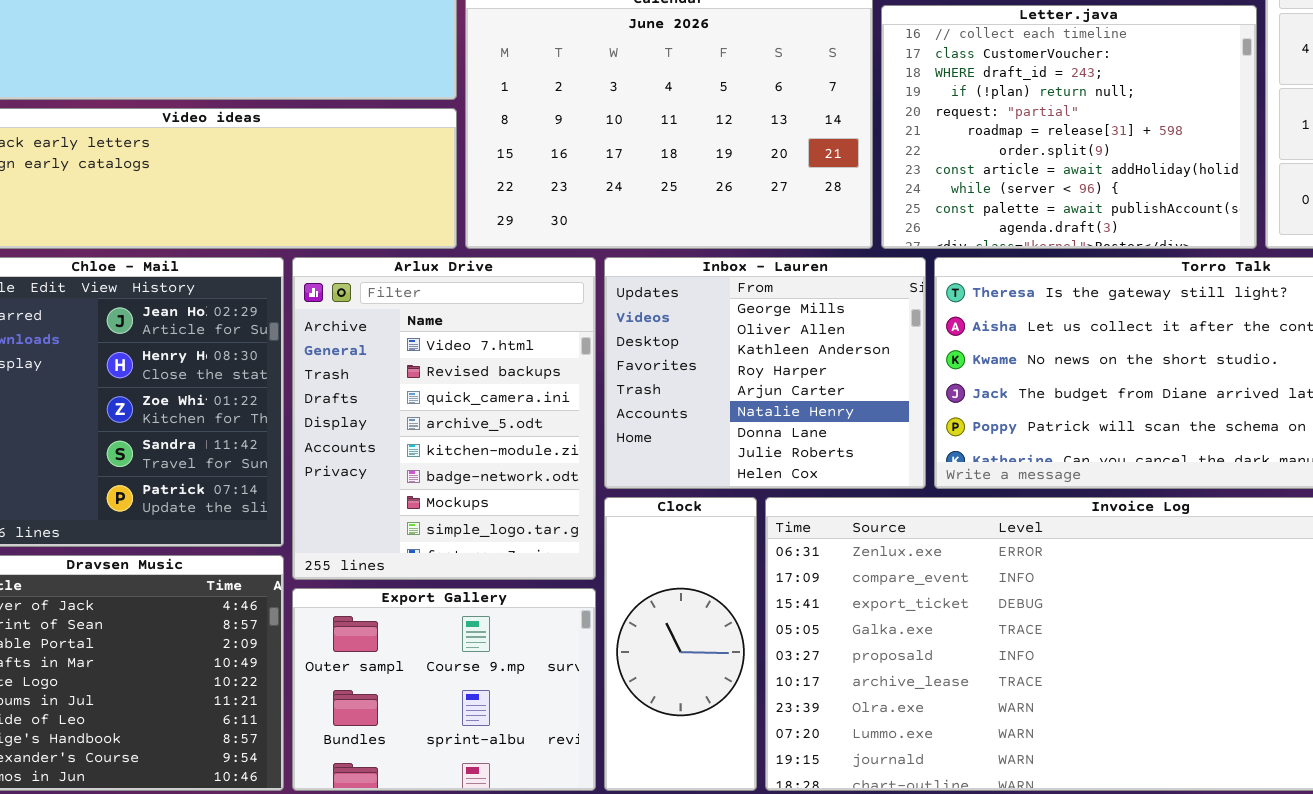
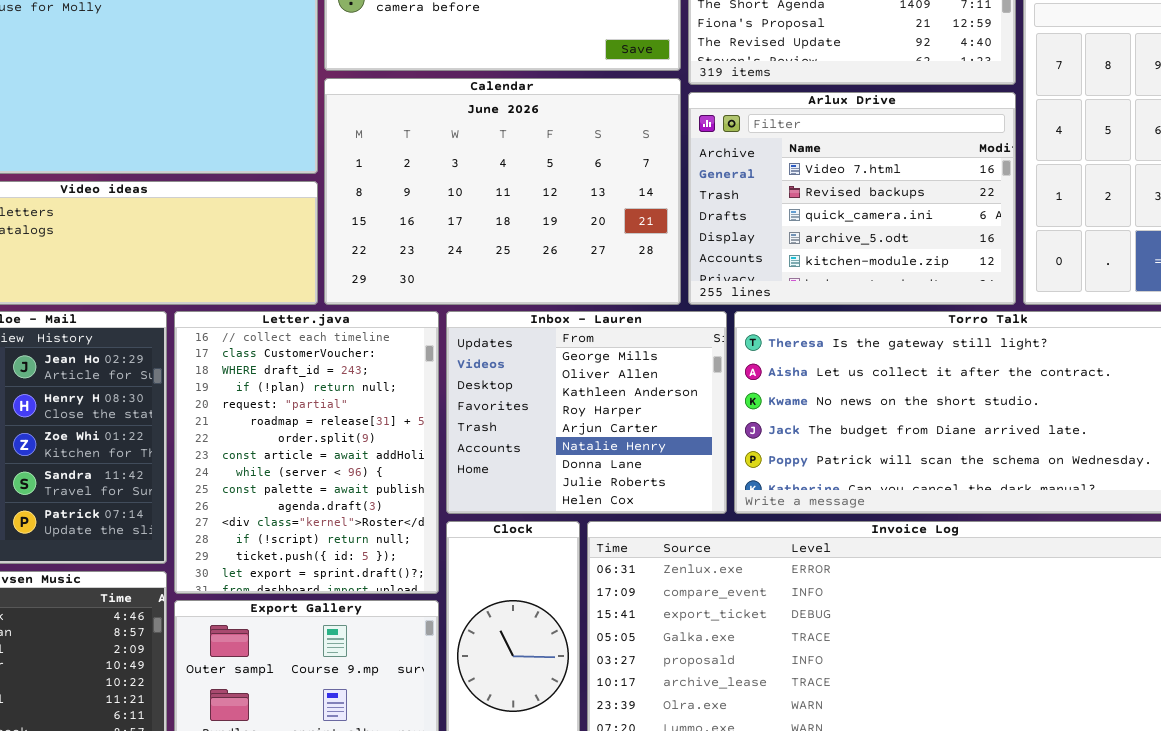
Letter.java: [881,5,1257,249] -> [174,311,439,594], moved, resized
Arlux Drive: [292,257,596,580] -> [688,92,1016,305], moved, resized

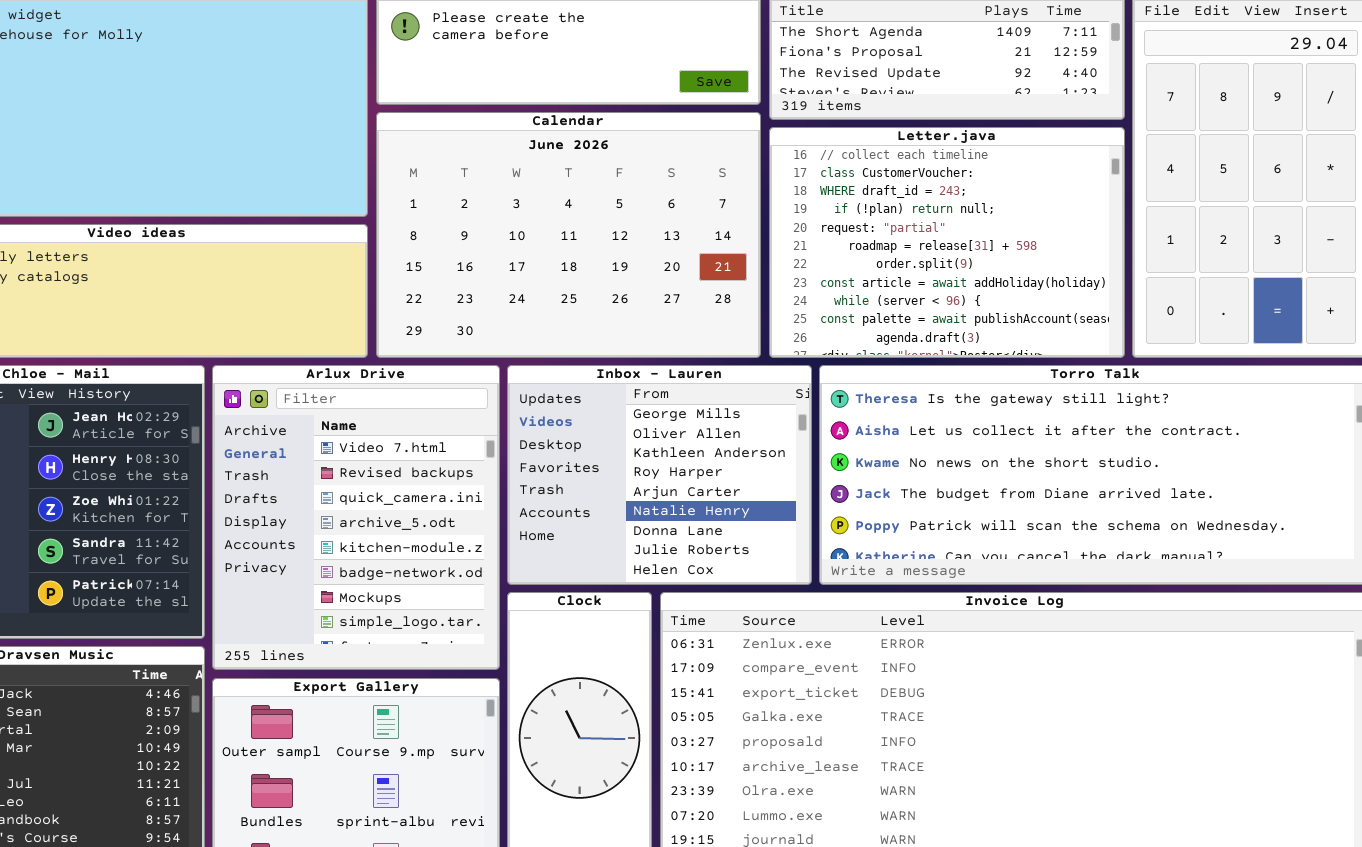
Arlux Drive: [688,92,1016,305] -> [212,365,500,670], moved, resized
Letter.java: [174,311,439,594] -> [769,127,1125,358], moved, resized

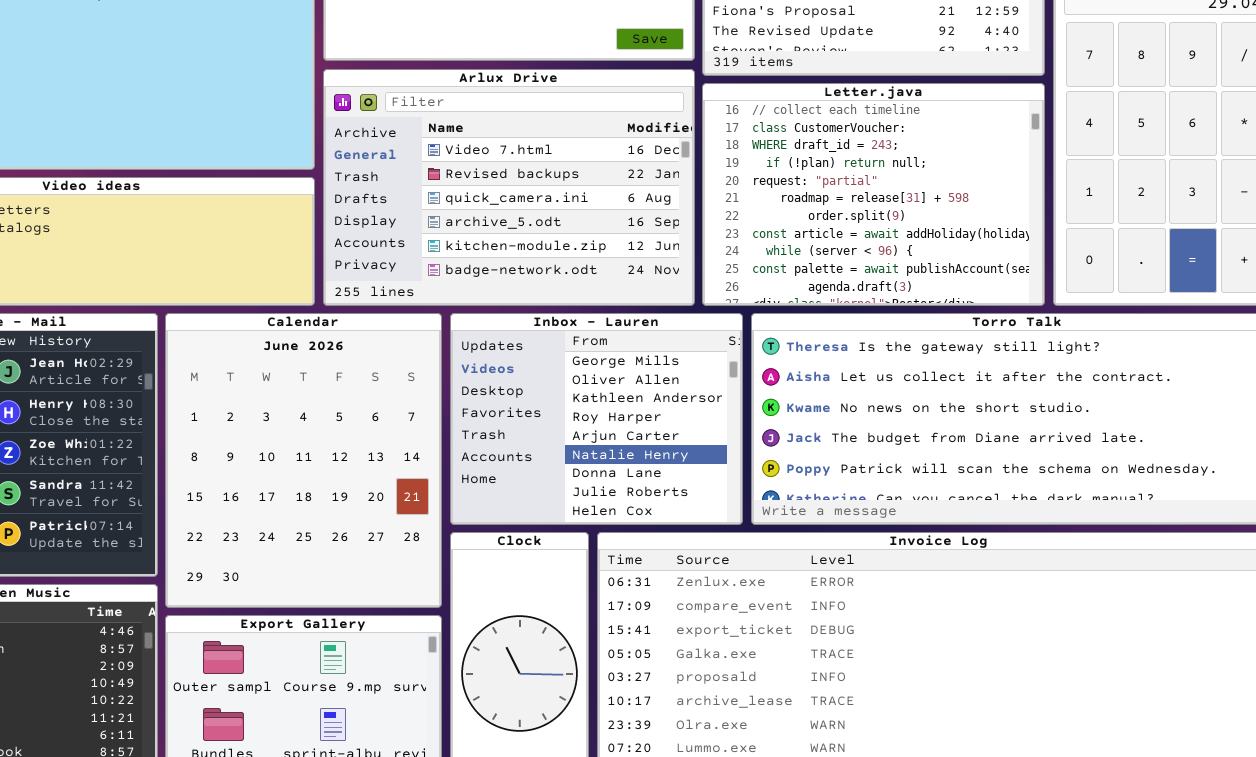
Calendar: [376,112,761,358] -> [165,313,442,608], moved, resized
Arlux Drive: [212,365,500,670] -> [323,69,695,306], moved, resized

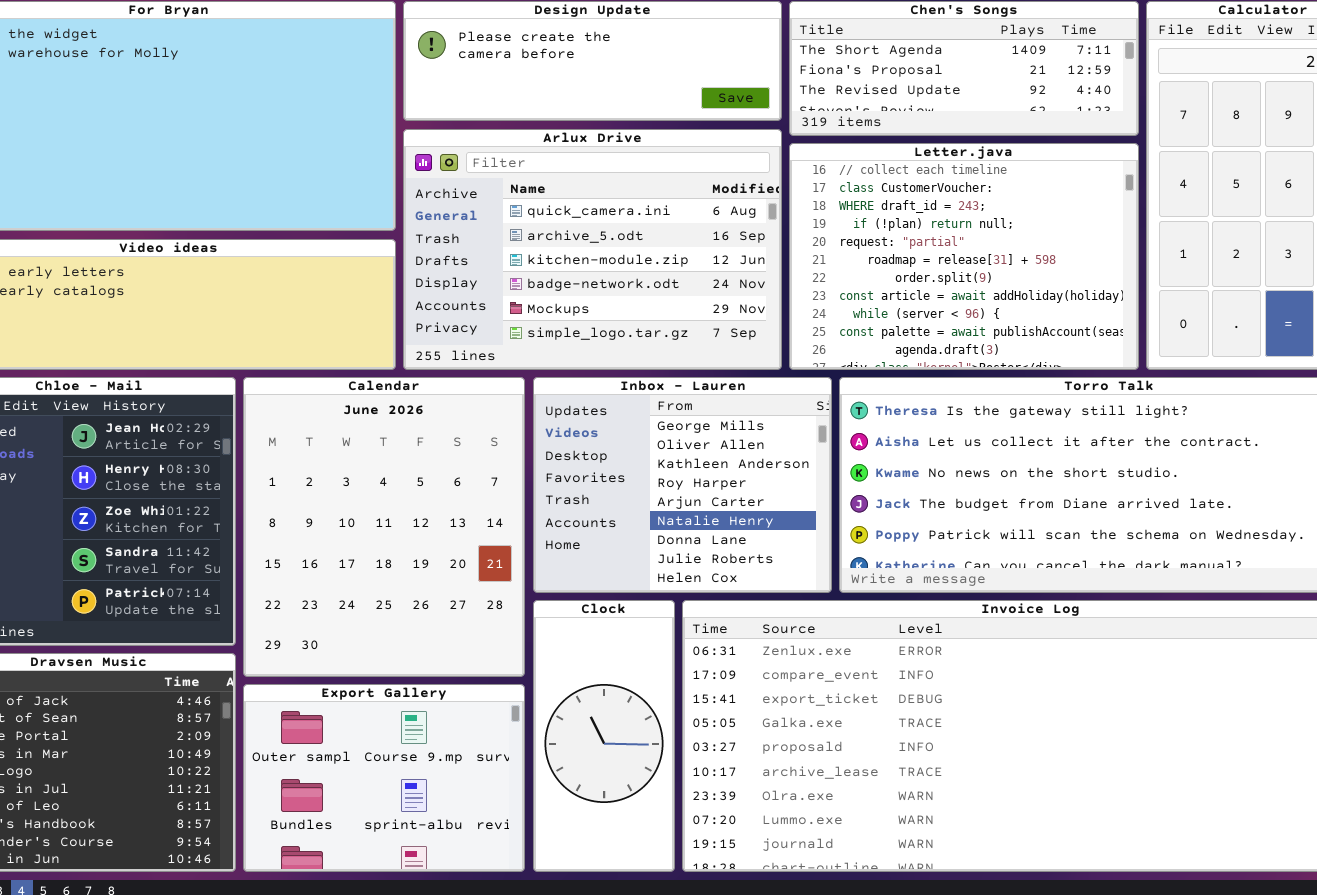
Arlux Drive: [323,69,695,306] -> [403,129,782,370], scrolled down 2 rows

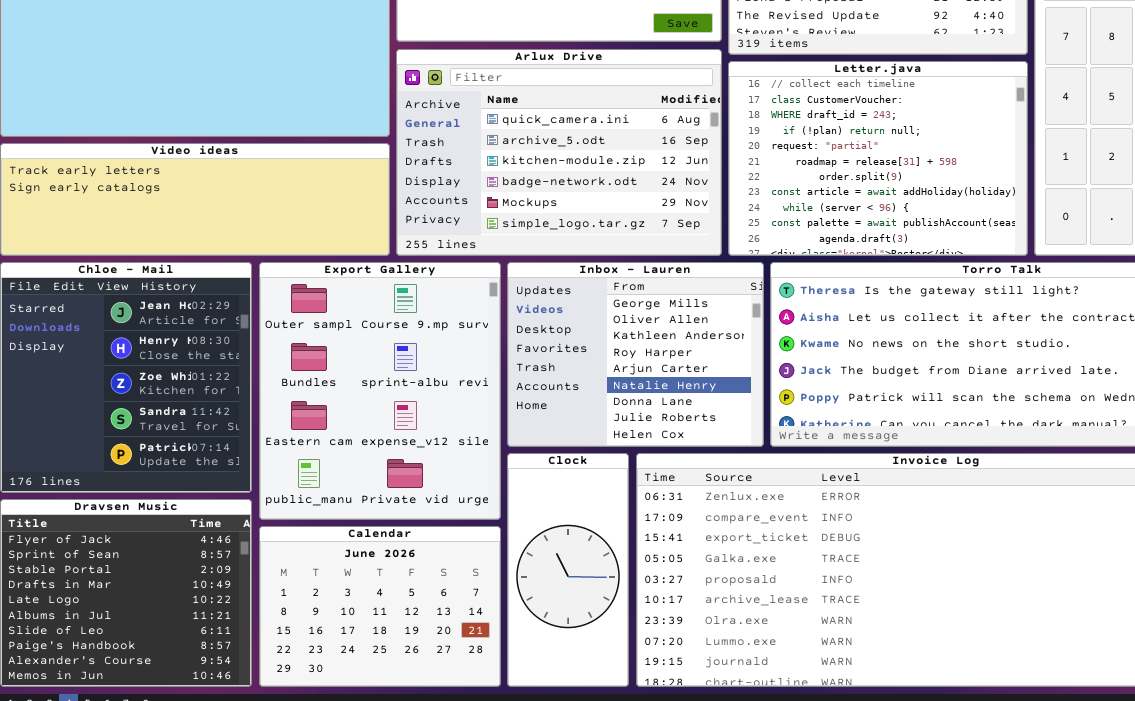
Calendar: [243,377,525,677] -> [259,526,501,687], moved, resized
Export Gallery: [243,684,525,872] -> [259,262,501,520], moved, resized

